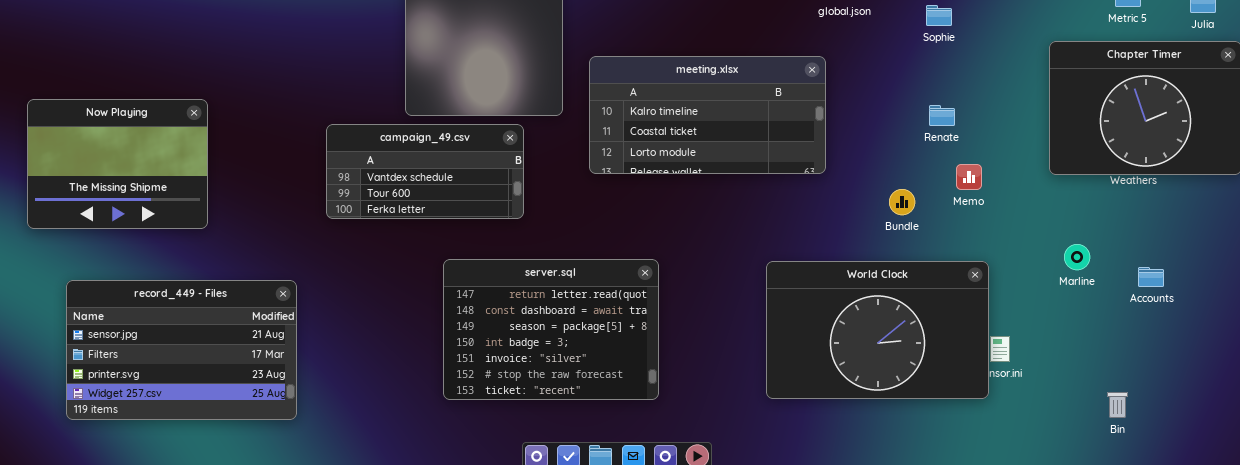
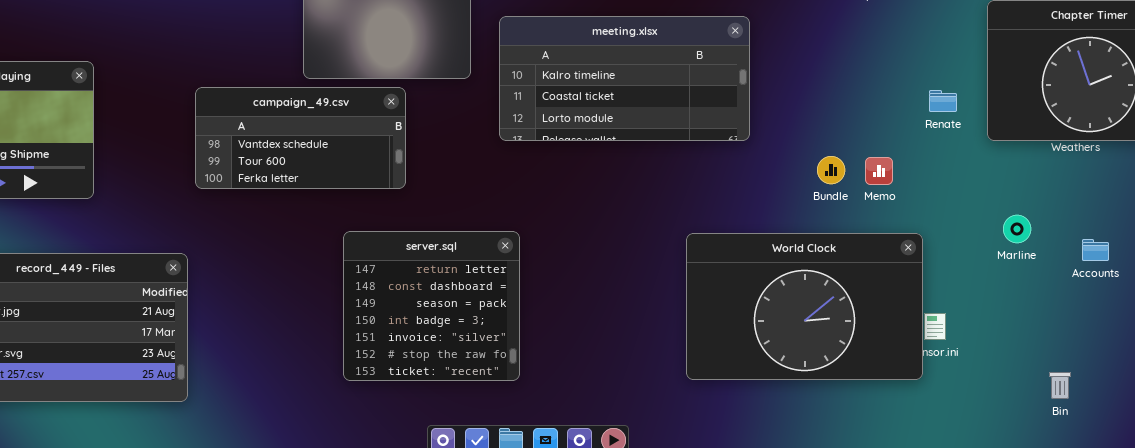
Renate: [929,105,955,126] -> [929,90,957,112], moved
campaign_49.csv: [326,124,524,219] -> [195,87,406,189], moved
Memo: [956,164,982,190] -> [865,157,893,185], moved
server.sql: [443,259,659,400] -> [343,231,520,381], resized

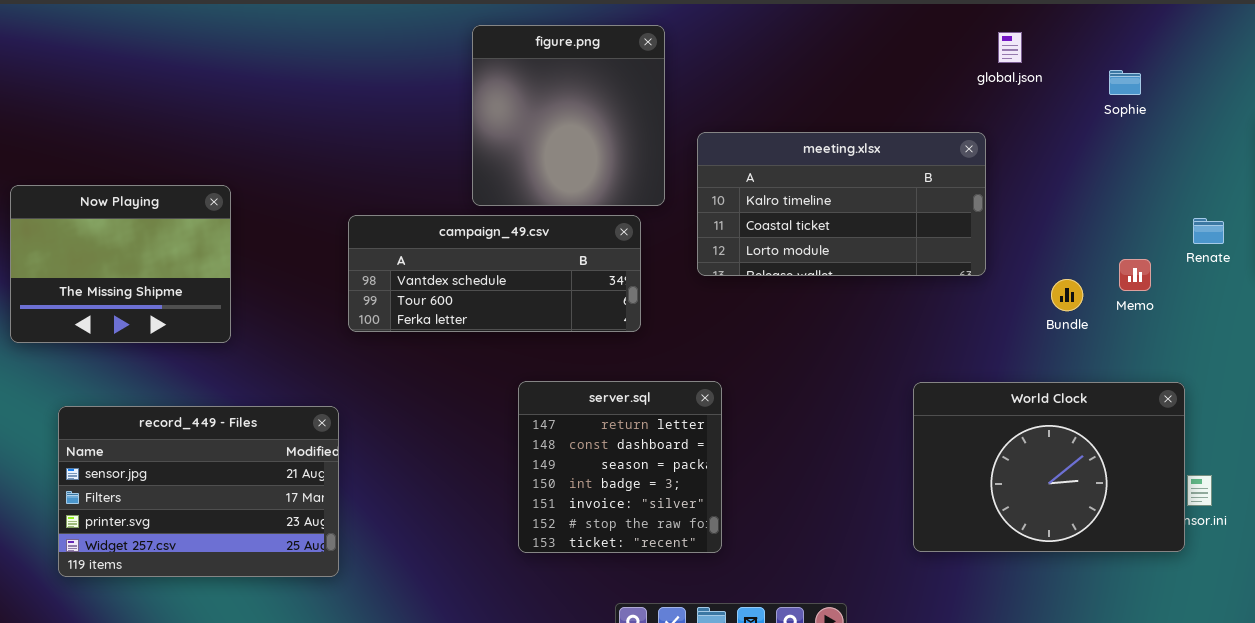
campaign_49.csv: [195,87,406,189] -> [348,215,641,332], resized
Bundle: [817,156,845,184] -> [1051,279,1083,311], moved
Memo: [865,157,893,185] -> [1119,259,1151,291], moved

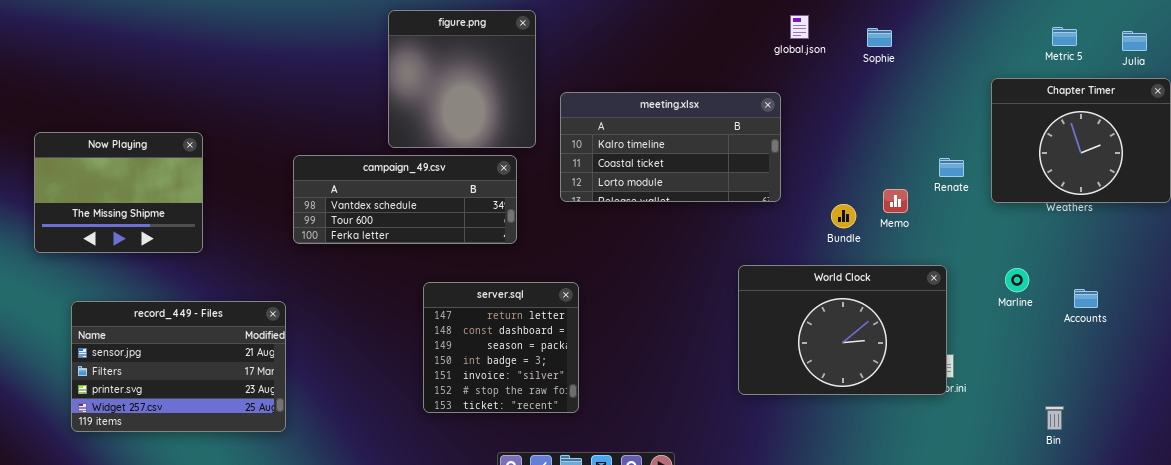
Sophie: [1109,70,1141,95] -> [867,28,892,47], moved
World Clock: [913,382,1185,552] -> [738,265,947,395], moved

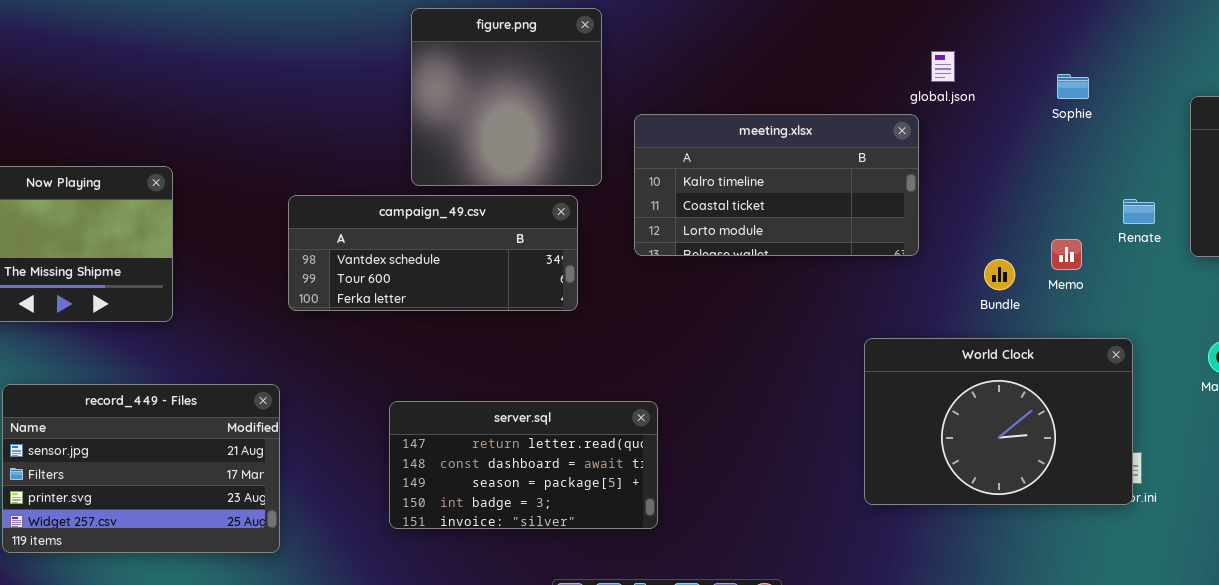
global.json: [790,15,809,39] -> [931,51,955,82], moved
Sophie: [867,28,892,47] -> [1057,74,1089,99], moved
server.sql: [423,282,579,413] -> [389,401,658,529], resized

